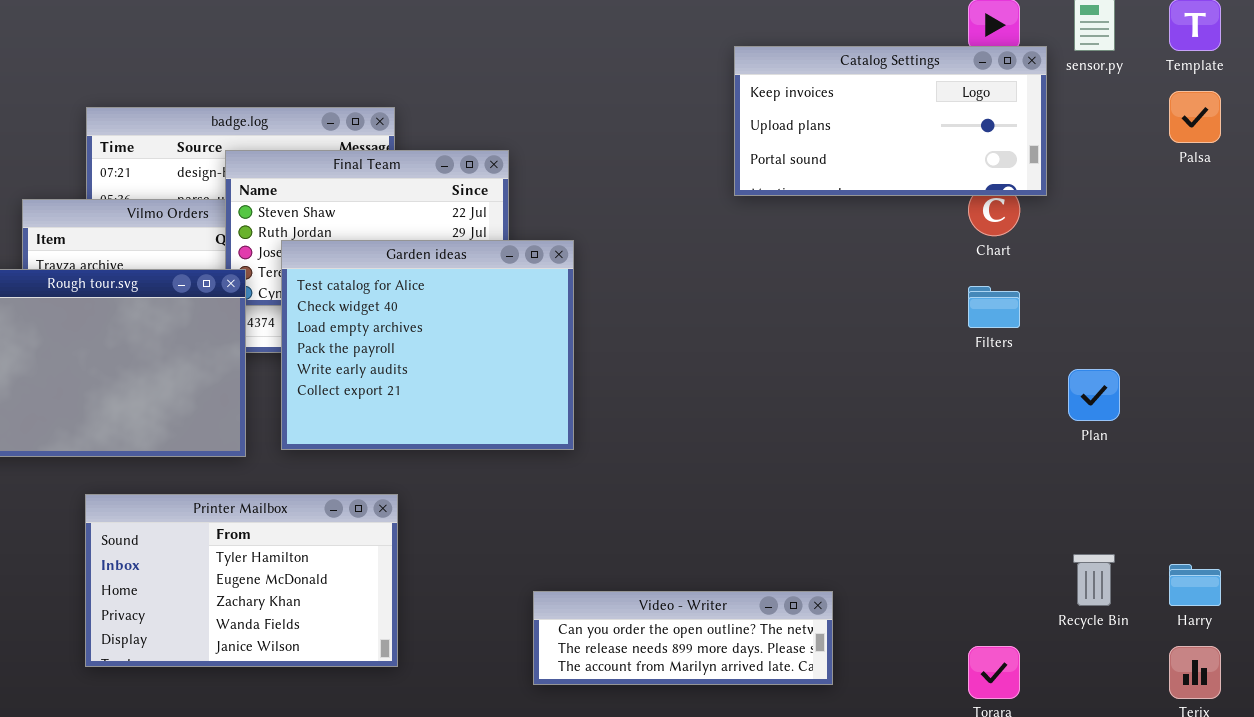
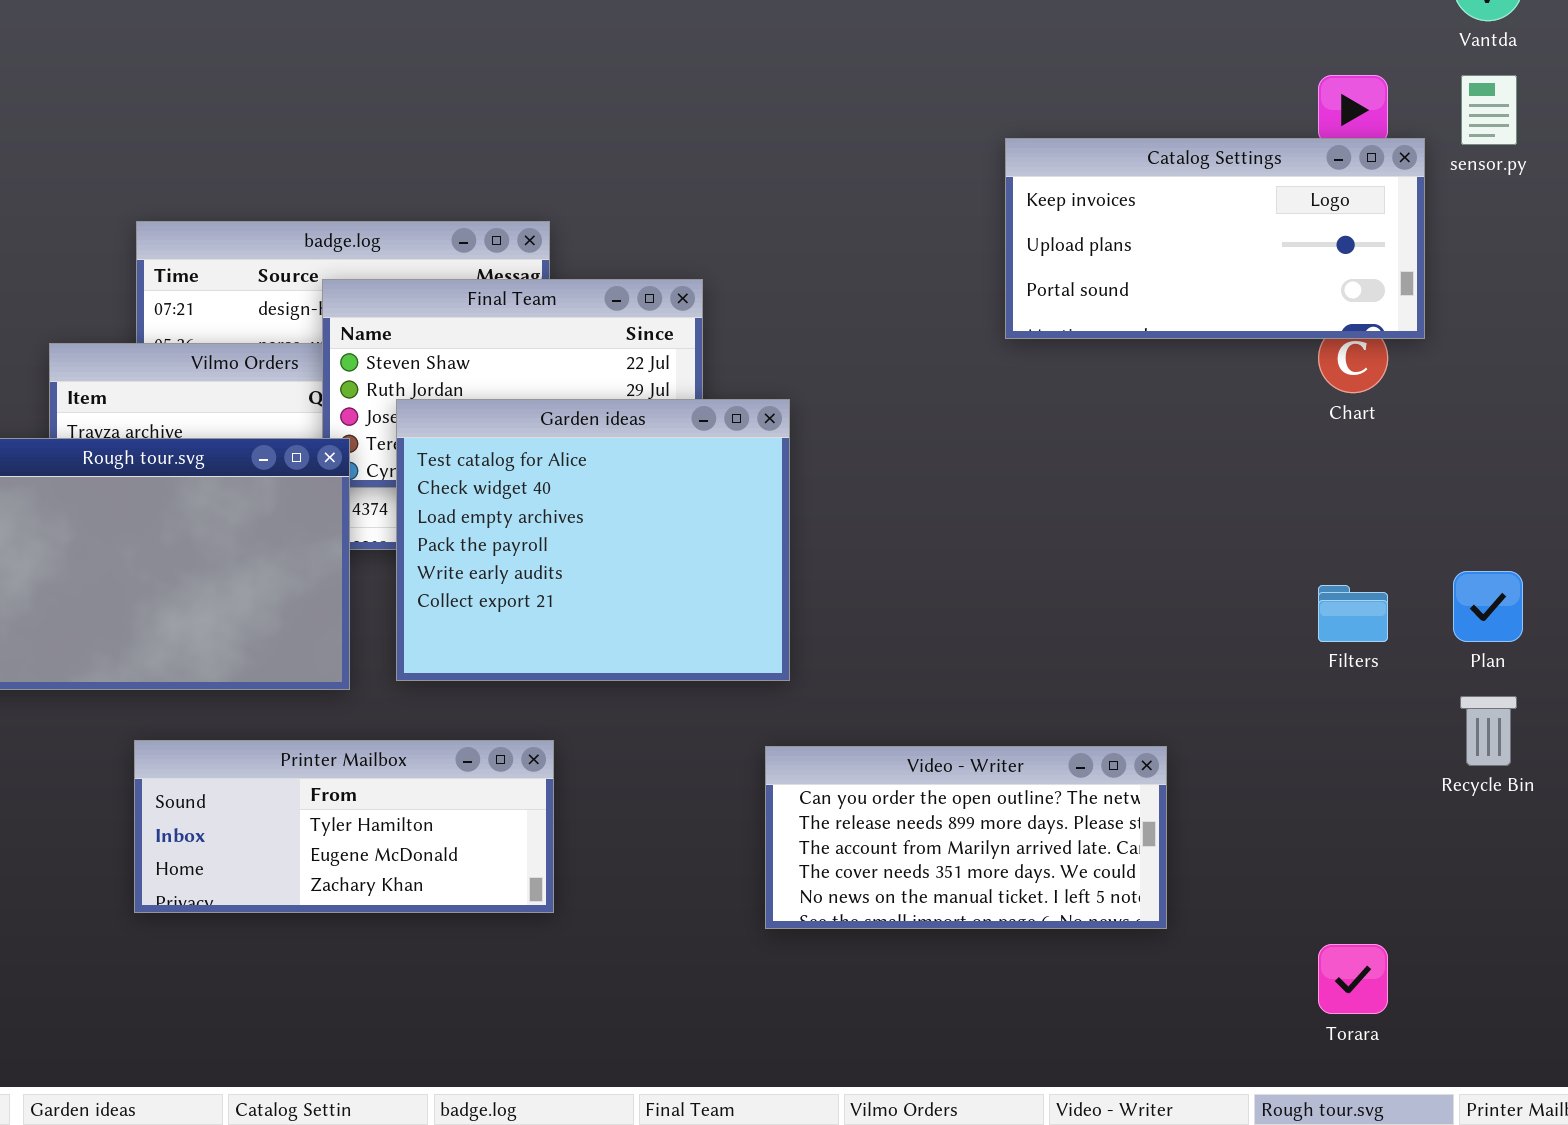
Filters: [968,286,1020,328] -> [1318,585,1388,642], moved
Printer Mailbox: [85,494,398,667] -> [134,740,554,913], resized
Recycle Bin: [1073,554,1115,606] -> [1460,696,1517,766], moved
Video - Writer: [533,591,833,685] -> [765,746,1167,929], moved, resized

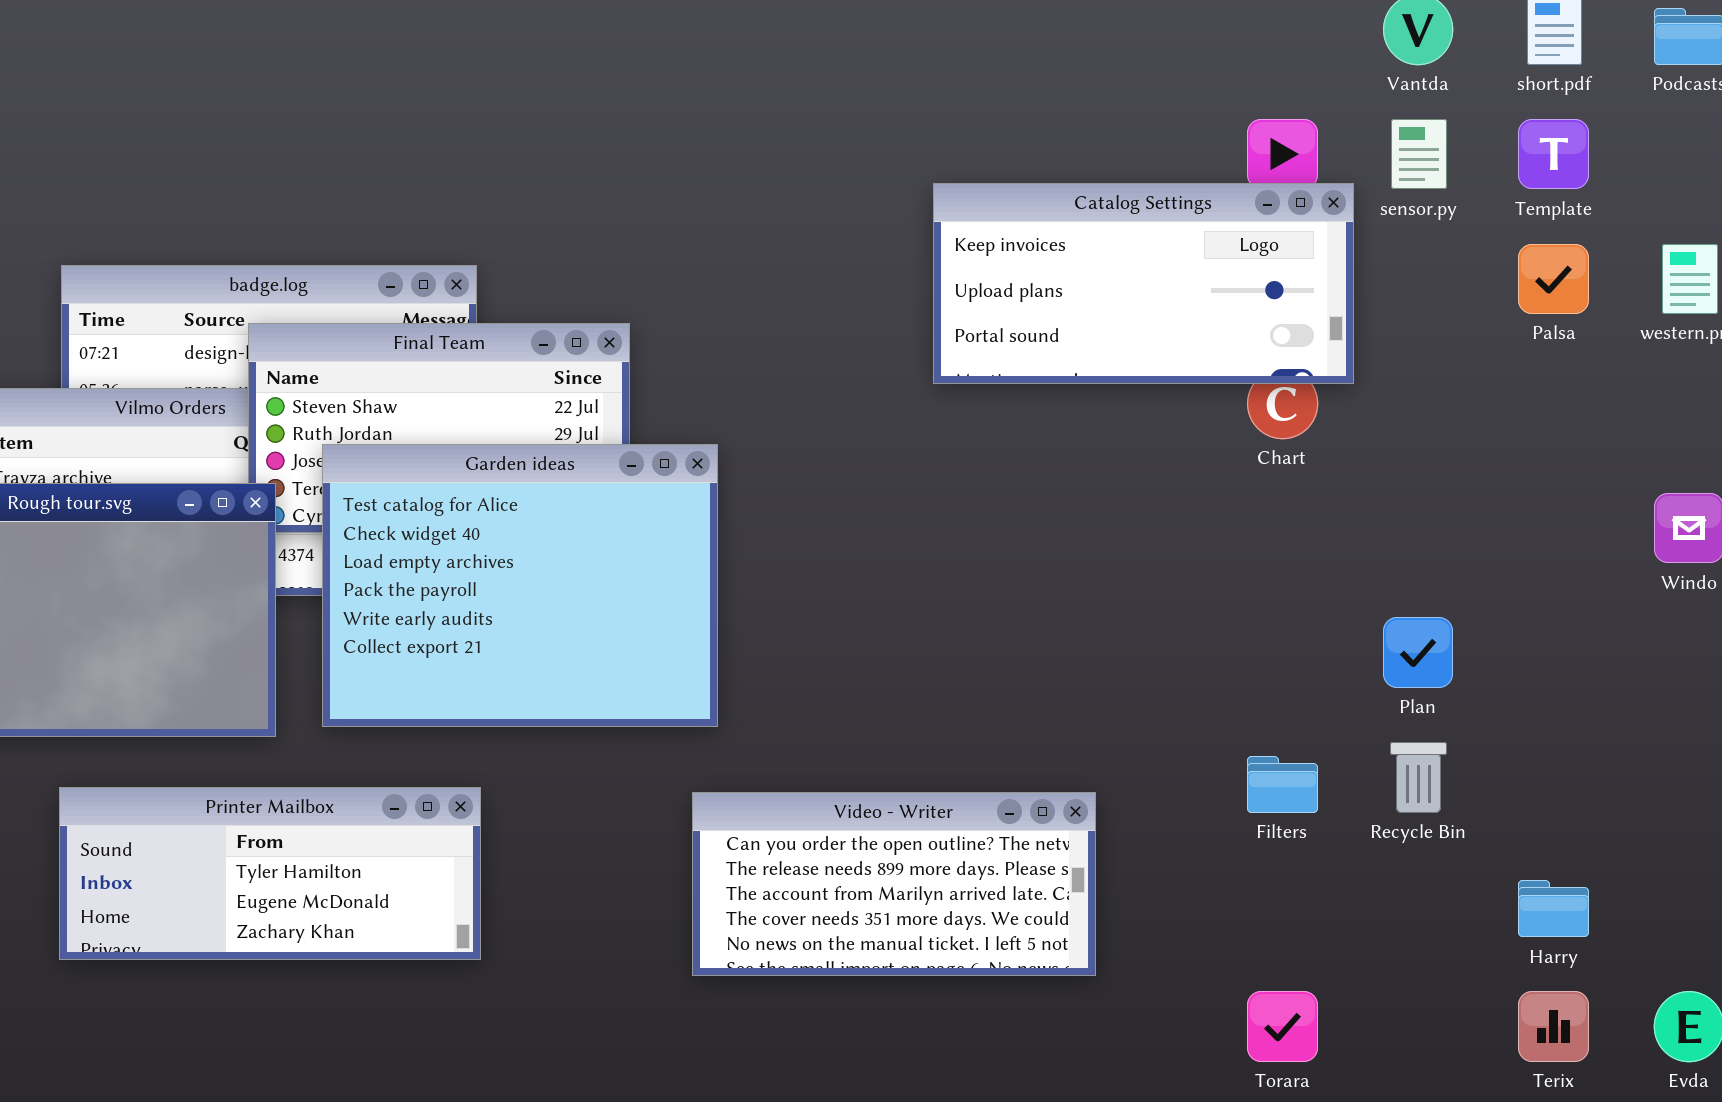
Filters: [1318,585,1388,642] -> [1247,756,1318,813], moved

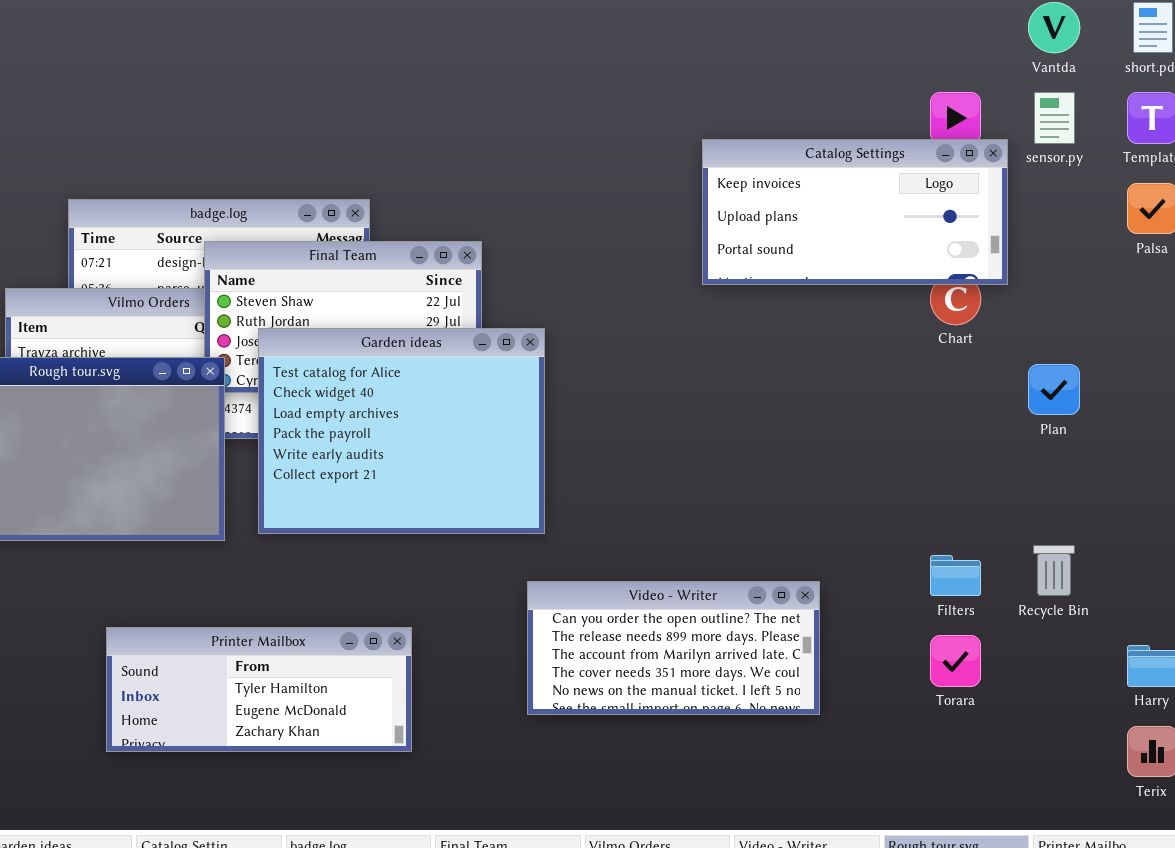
Plan: [1383,617,1453,688] -> [1028,364,1080,415], moved
Printer Mailbox: [59,787,481,960] -> [106,627,412,752], moved
Torara: [1247,991,1318,1062] -> [930,635,981,687], moved

